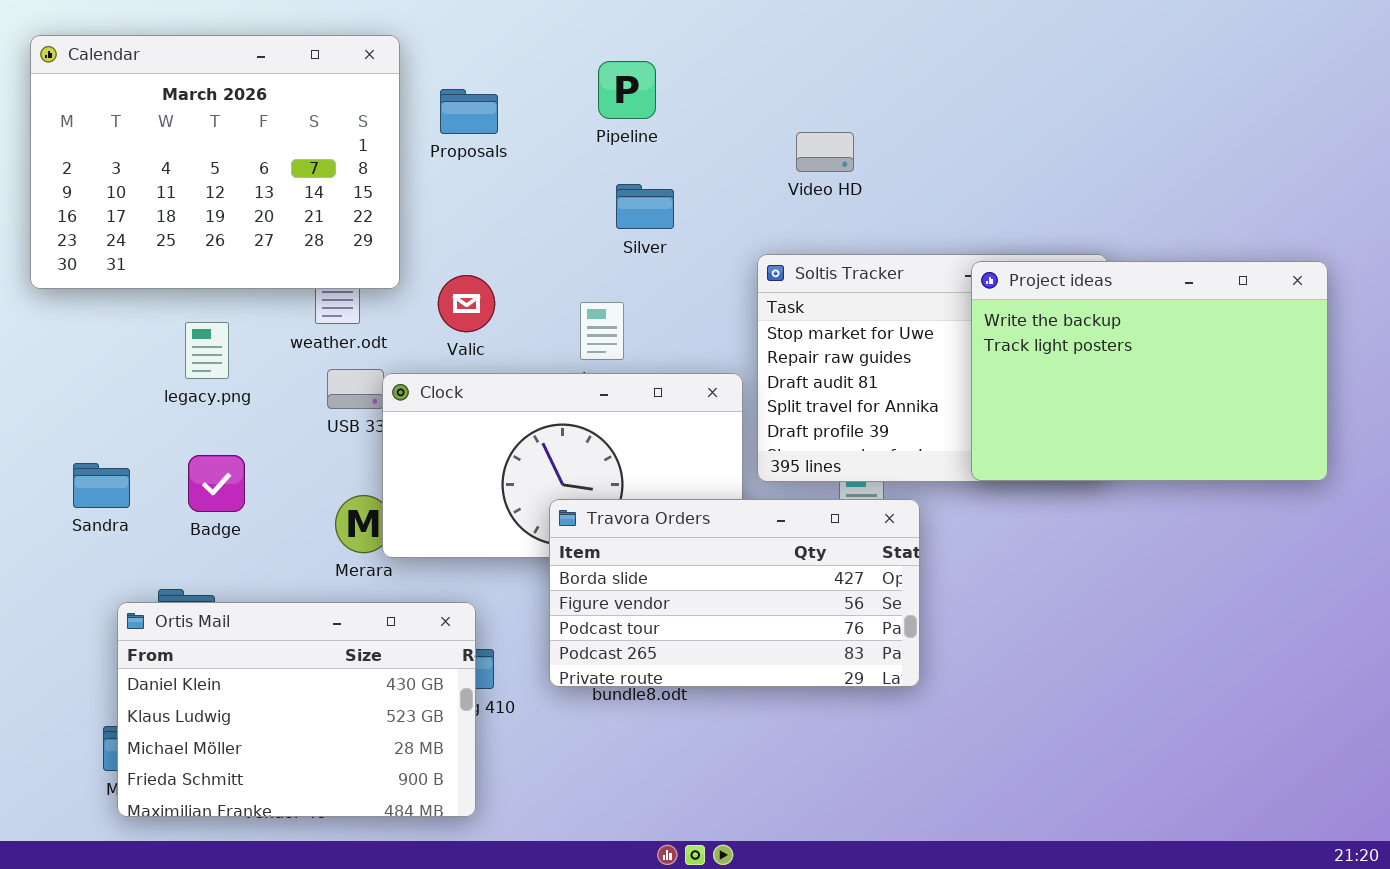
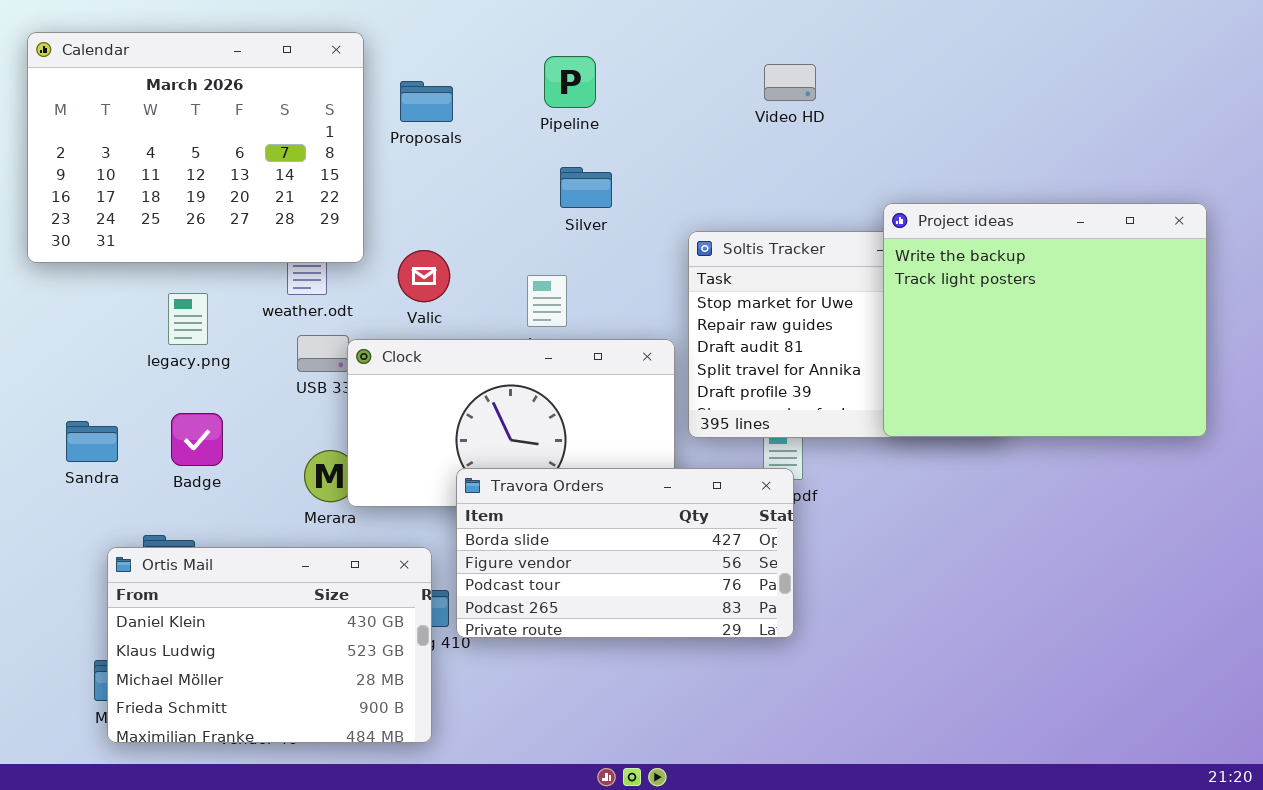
Video HD: [796,132,854,172] -> [764,64,816,101], moved
Project ideas: [971,261,1328,481] -> [883,203,1207,437], resized
Travora Orders: [549,499,920,687] -> [456,468,794,638], moved

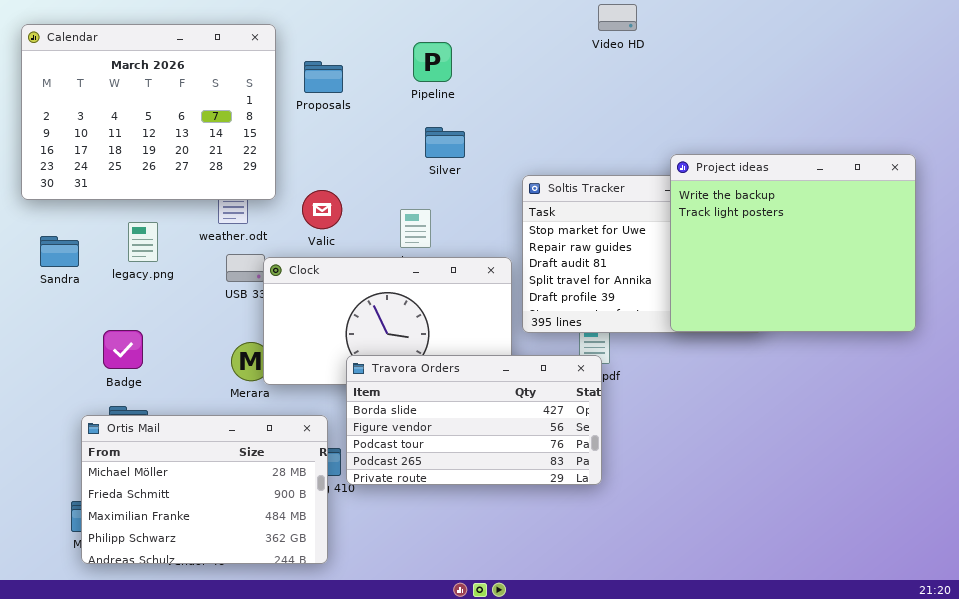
Video HD: [764,64,816,101] -> [598,4,637,31], moved
Badge: [171,413,223,466] -> [103,330,143,369], moved
Sandra: [66,421,118,462] -> [40,236,79,267], moved
Ortis Mail: [107,547,432,743] -> [81,415,328,564], scrolled down 2 rows

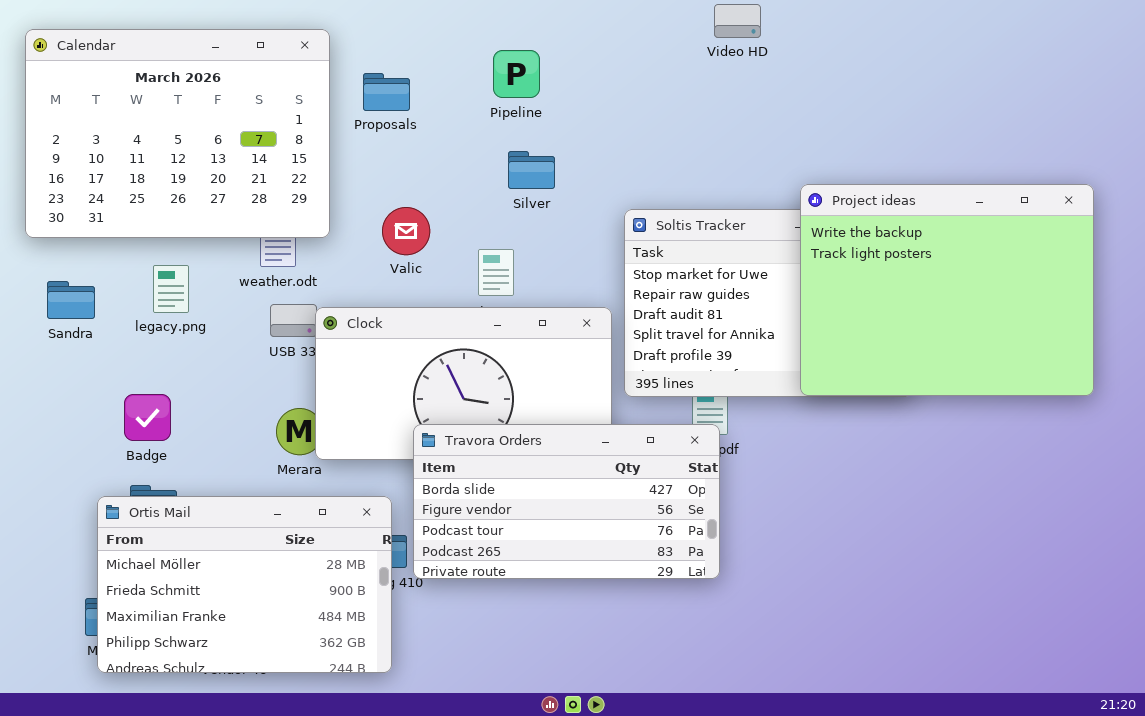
Valic: [302,190,342,229] -> [382,207,430,255], moved

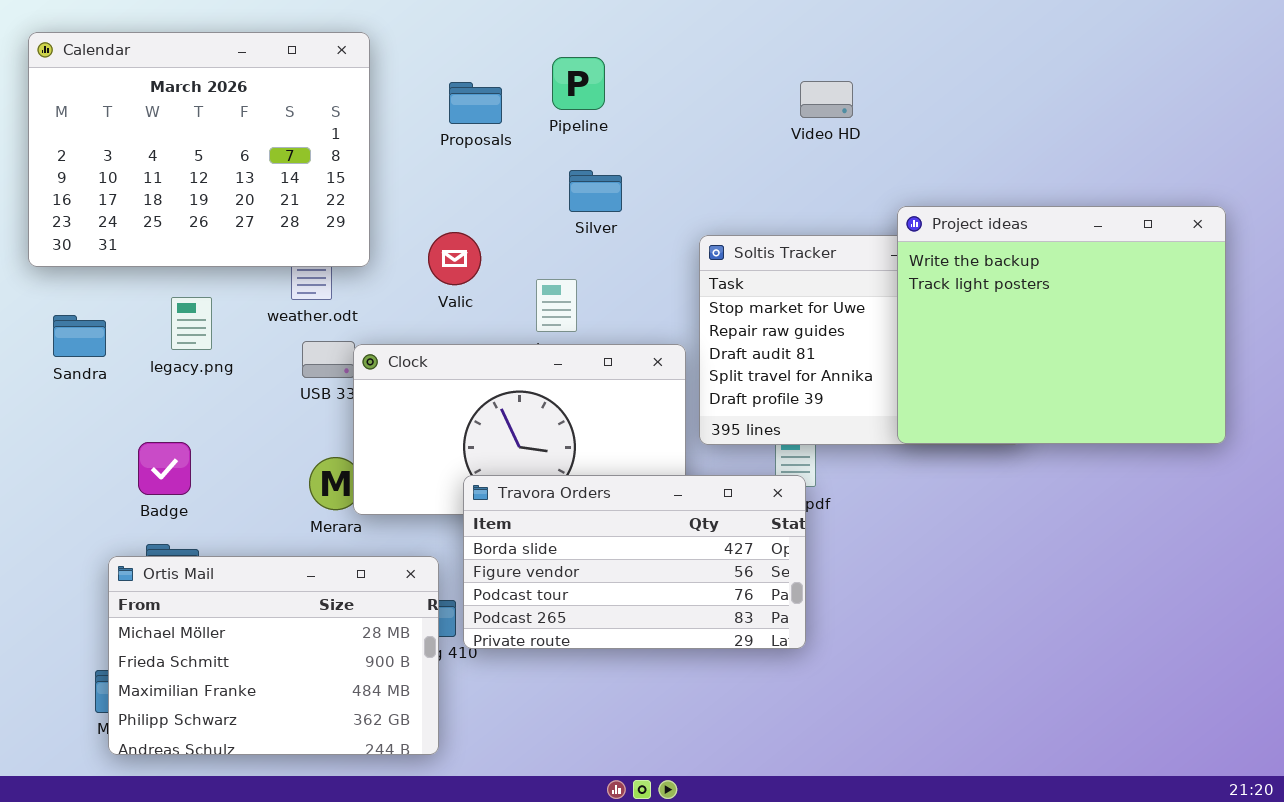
Video HD: [714,4,761,38] -> [800,81,853,118], moved
Proposals: [363,73,410,111] -> [449,82,502,124], moved

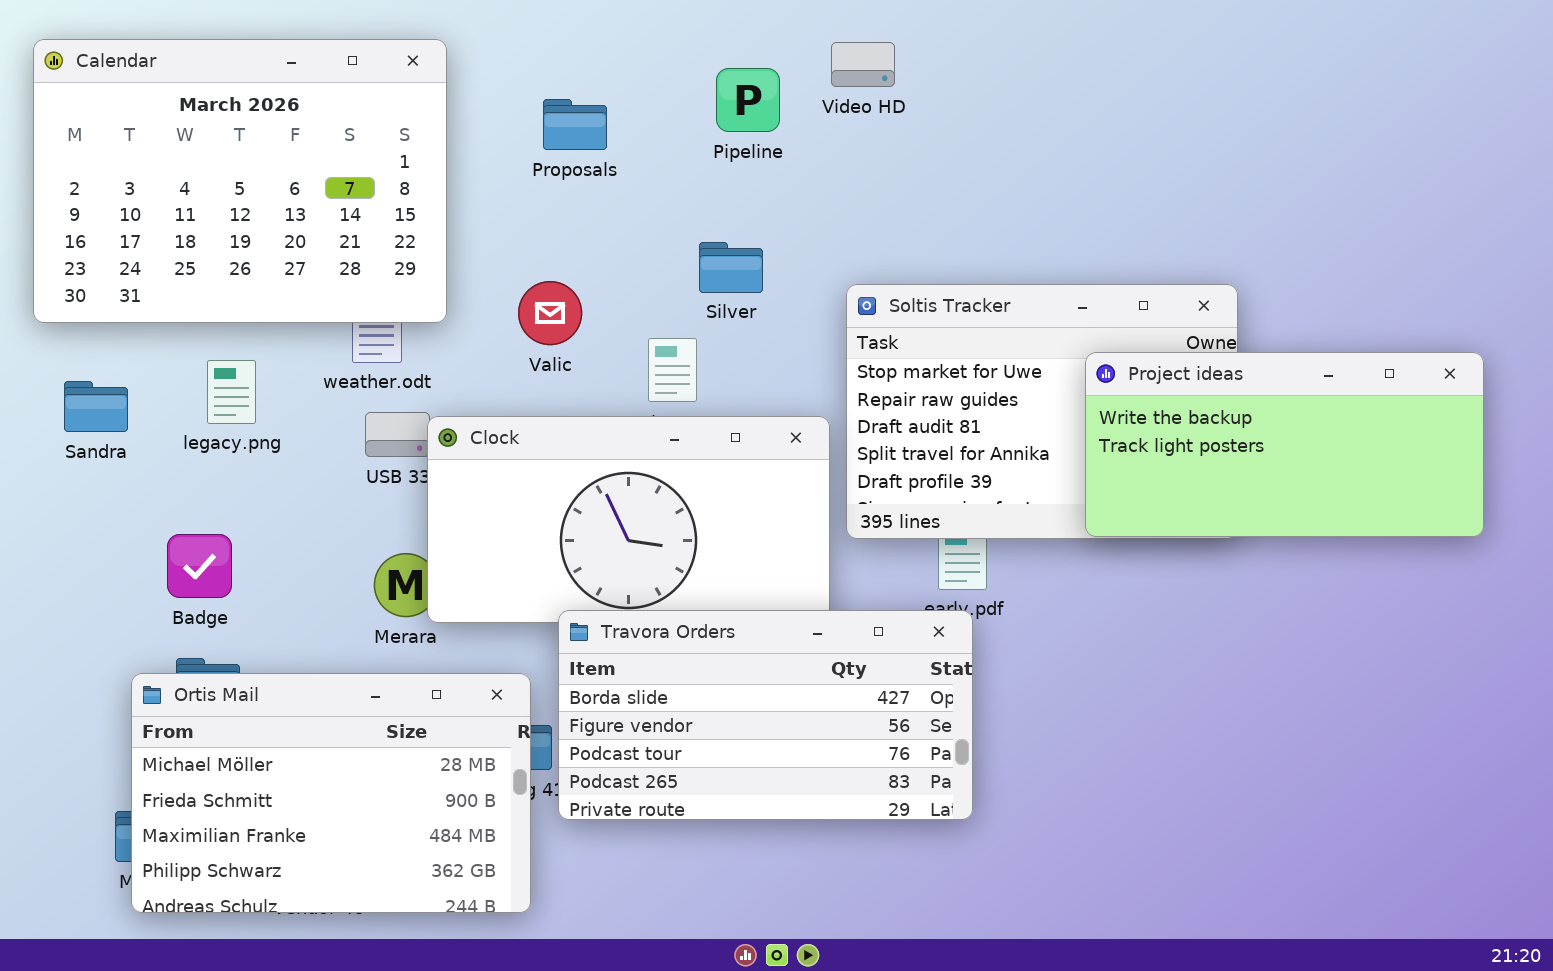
Pipeline: [552,57,605,110] -> [716,68,780,132], moved
Video HD: [800,81,853,118] -> [831,42,895,87], moved
Silver: [569,170,622,212] -> [699,242,763,293], moved
Project ideas: [897,206,1226,444] -> [1085,352,1484,537], resized
Travora Orders: [463,475,806,649] -> [558,610,973,820], moved

